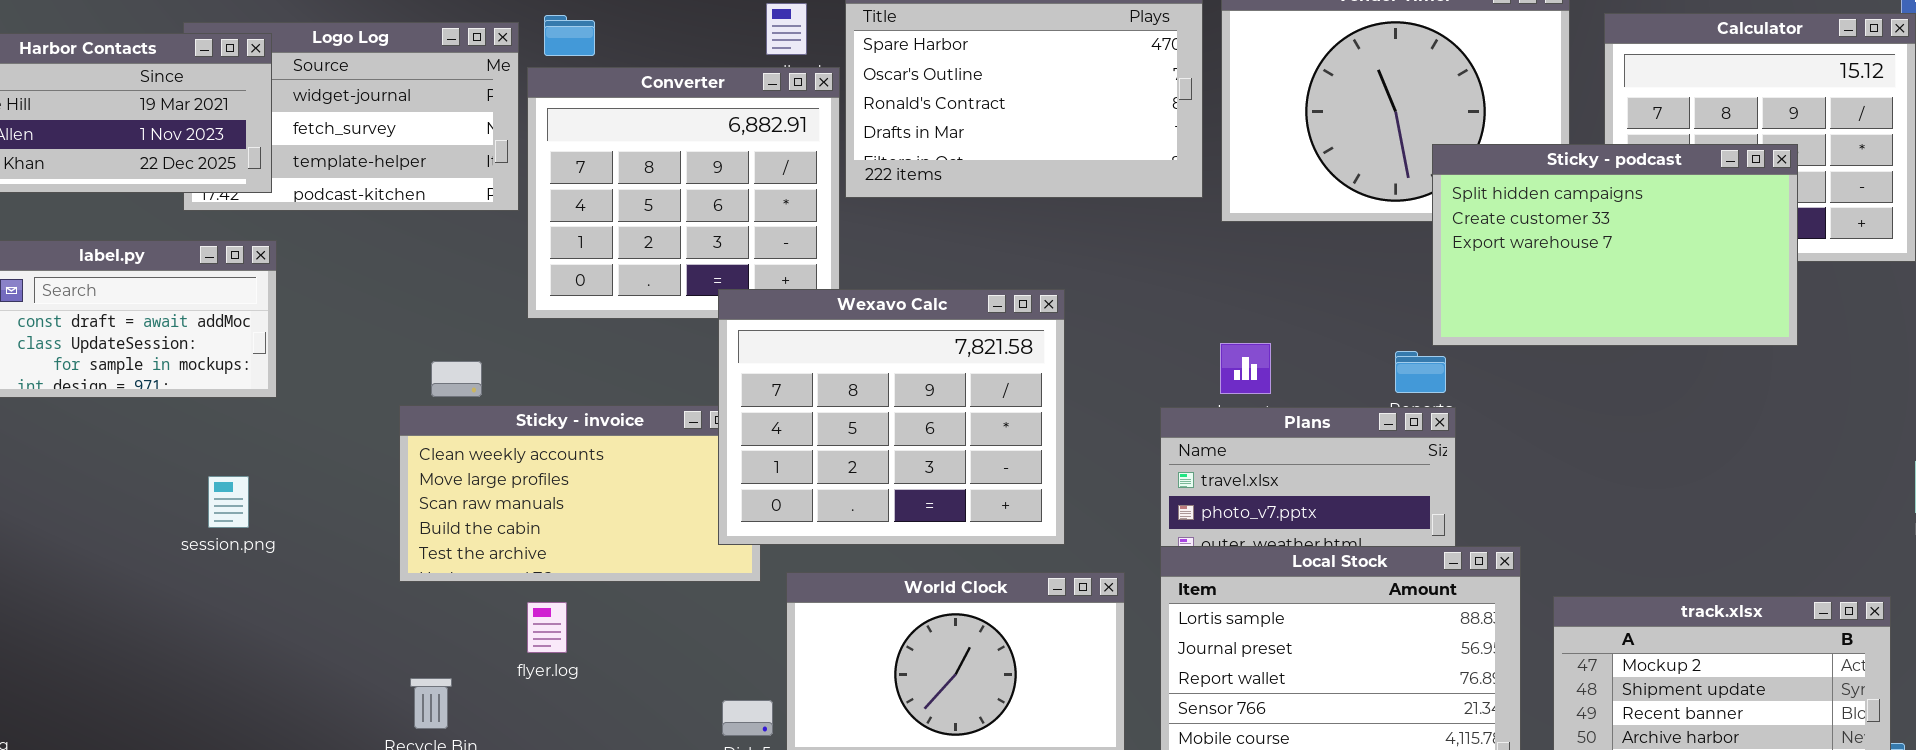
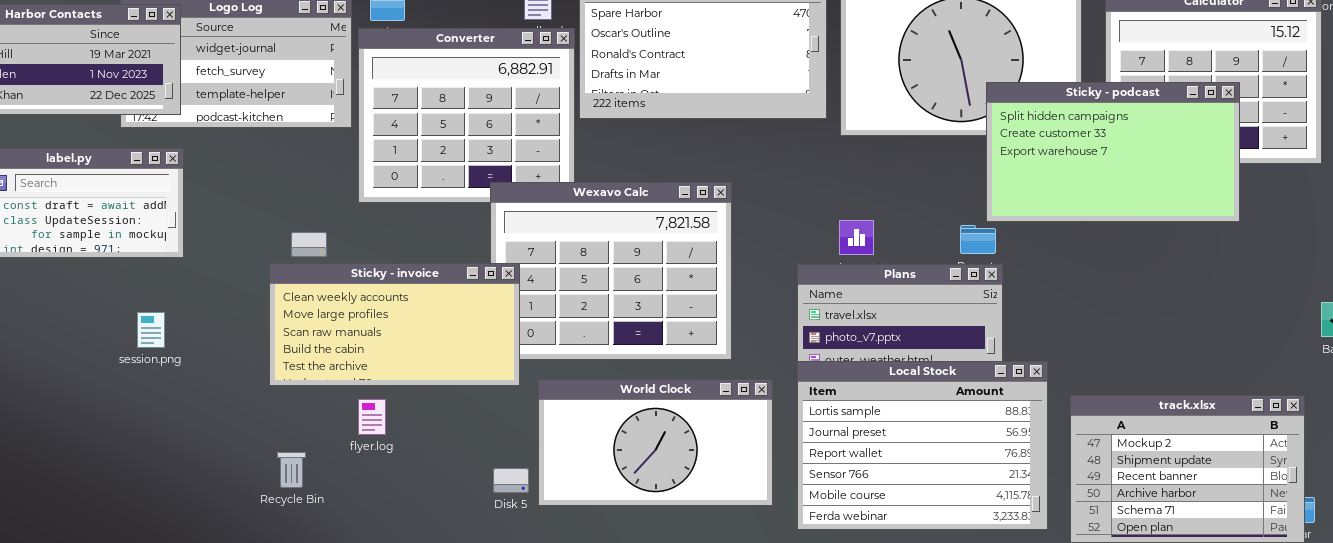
Sticky - invoice: [399,405,761,582] -> [269,263,520,386], raised

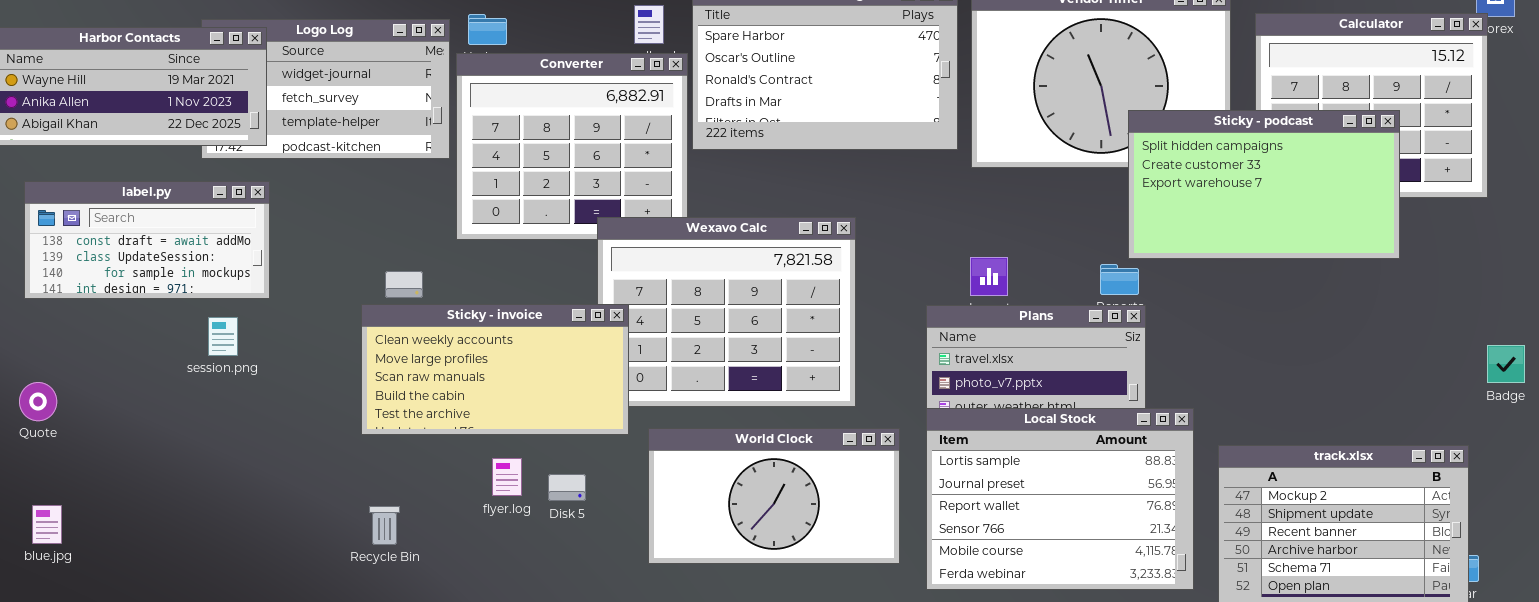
session.png: [137,312,165,348] -> [208,317,238,356], moved
flyer.log: [358,399,386,435] -> [492,458,522,496], moved
Disk 5: [493,468,529,493] -> [548,474,586,501], moved

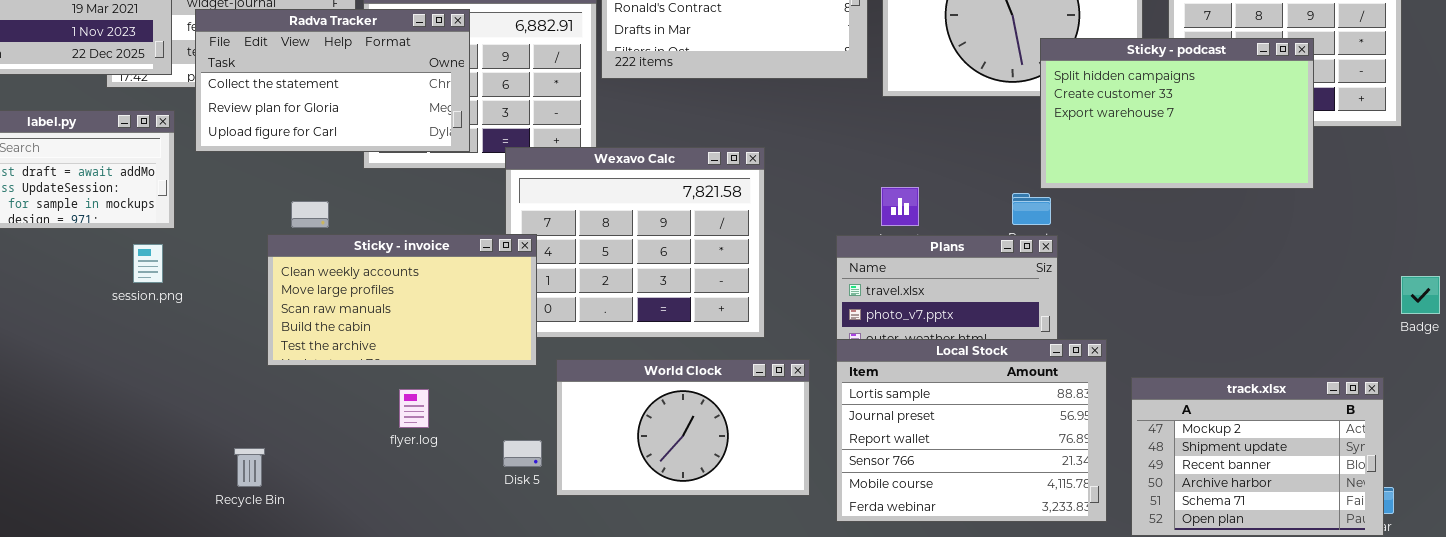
Radva Tracker: none -> [195,9,470,152], opened
session.png: [208,317,238,356] -> [133,244,163,283], moved
Disk 5: [548,474,586,501] -> [503,440,542,467], moved
Recycle Bin: [369,506,400,545] -> [234,448,265,487], moved

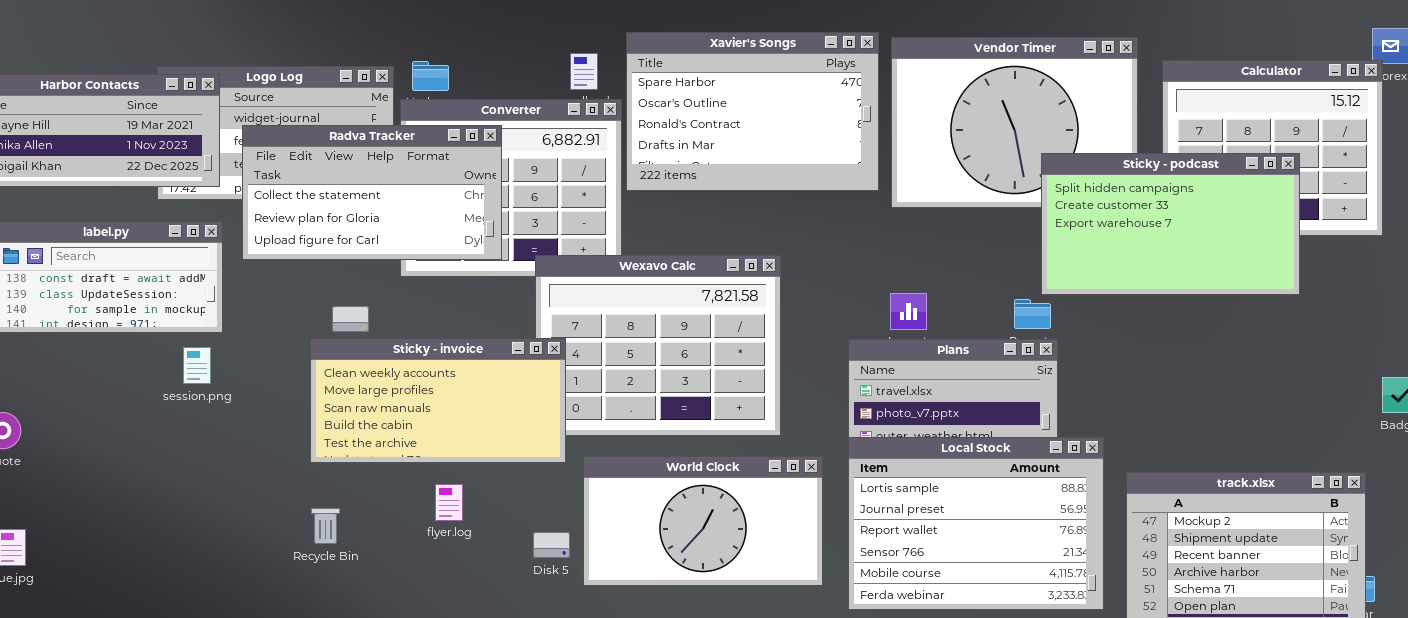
Recycle Bin: [234,448,265,487] -> [311,508,340,544], moved

